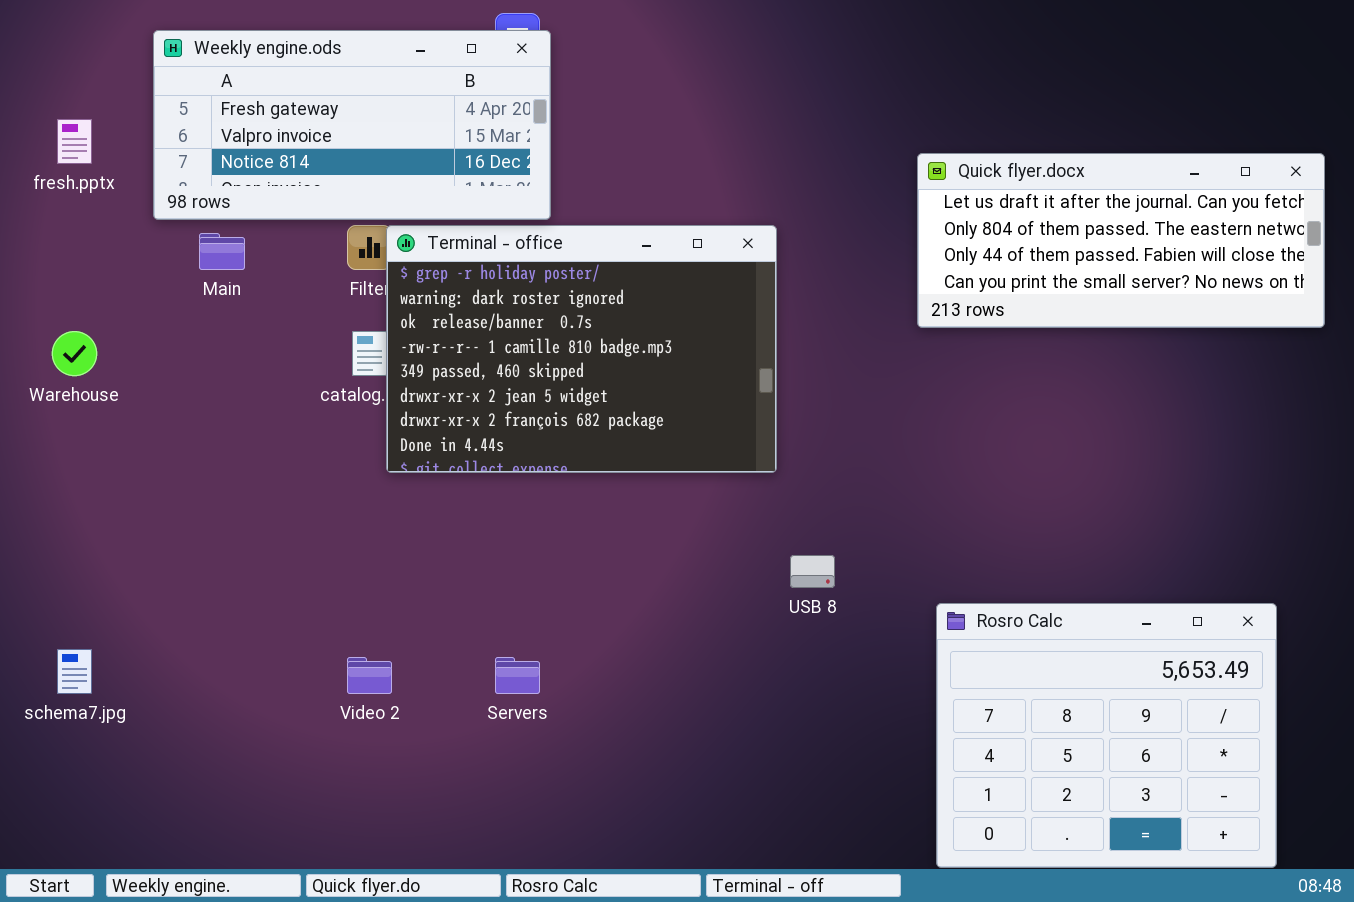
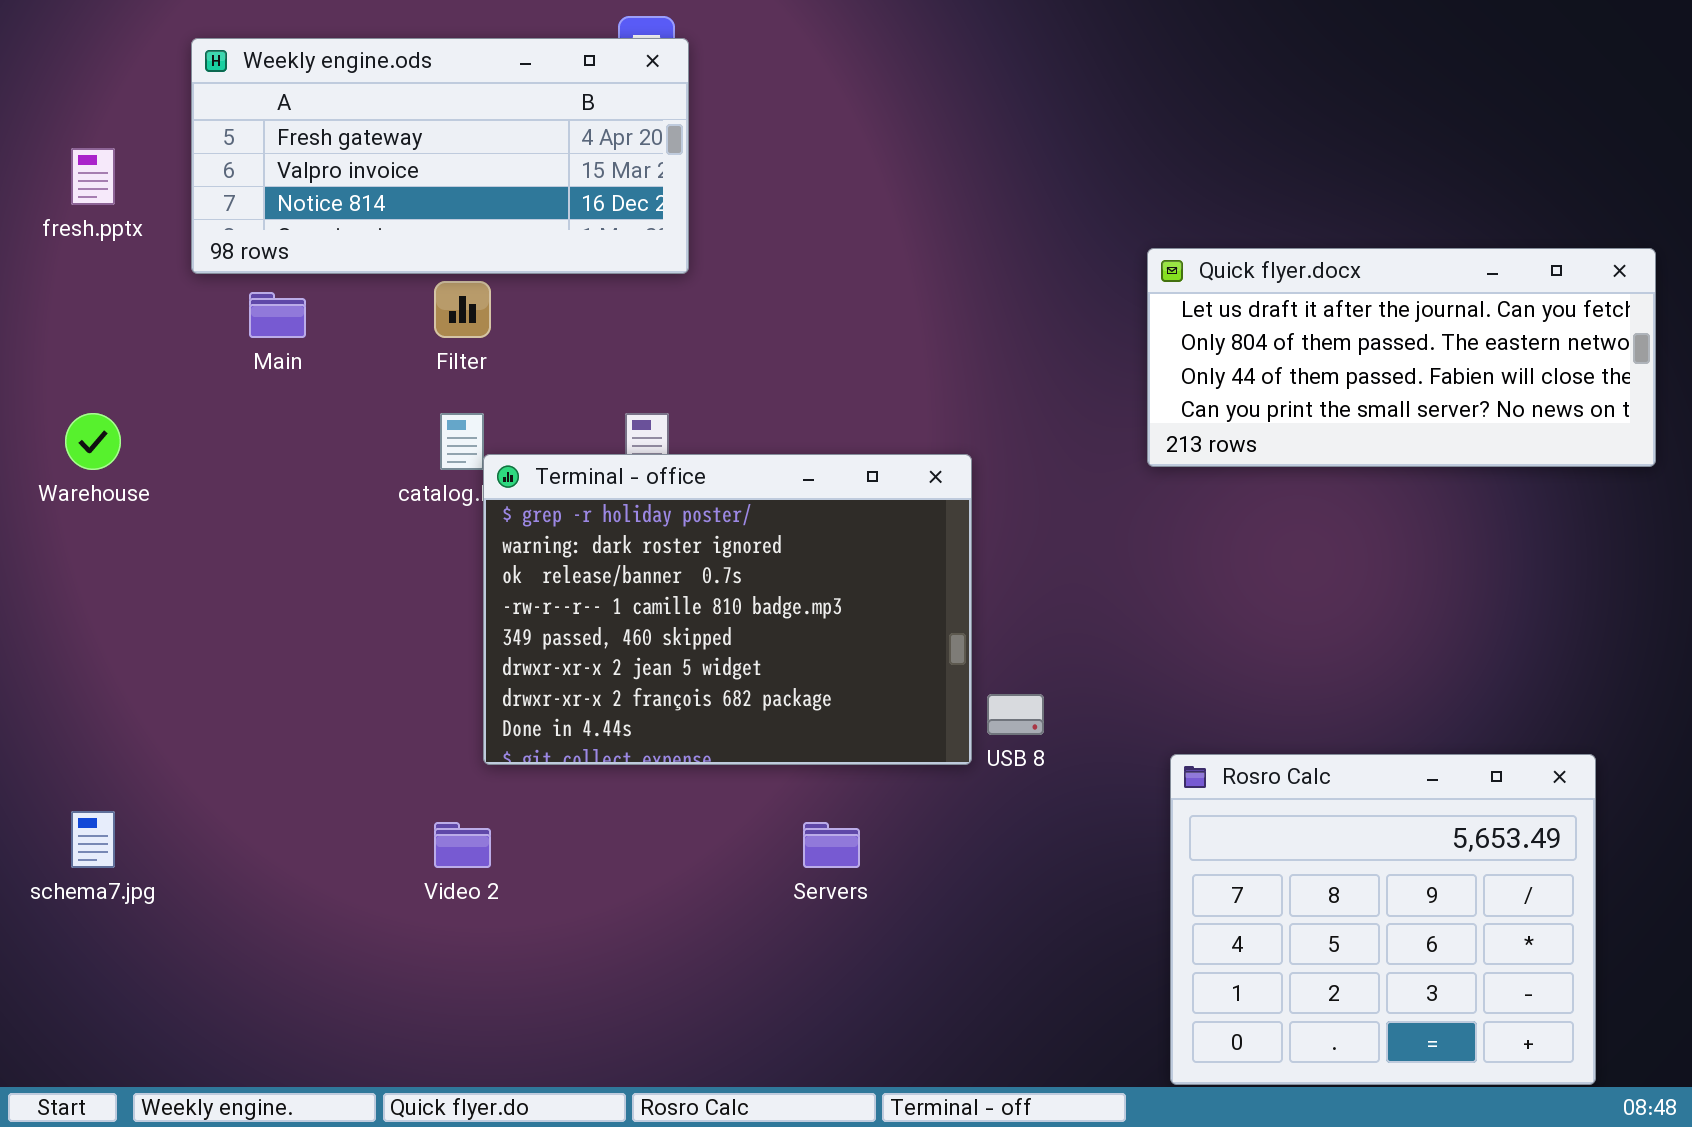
Quick flyer.docx: [917,153,1325,328] -> [1147,248,1656,467], moved
Terminal - office: [386,225,777,473] -> [483,454,972,765], moved
Servers: [495,657,540,694] -> [803,822,860,868], moved

